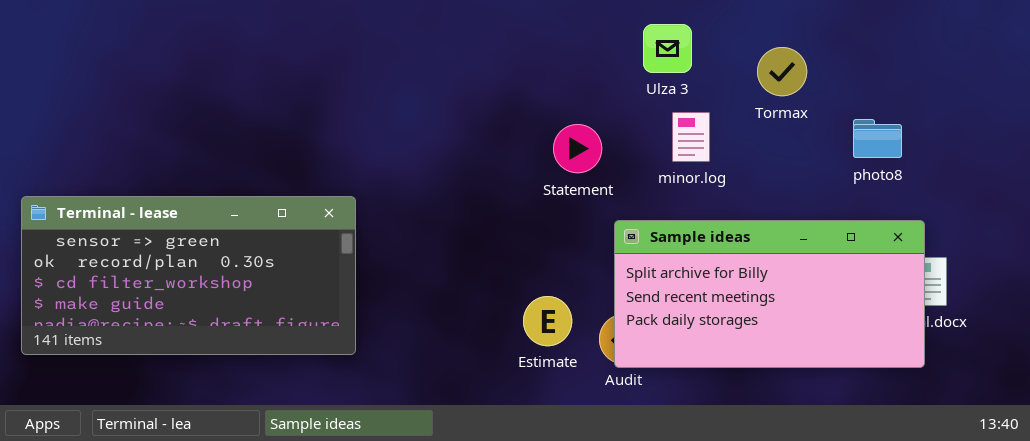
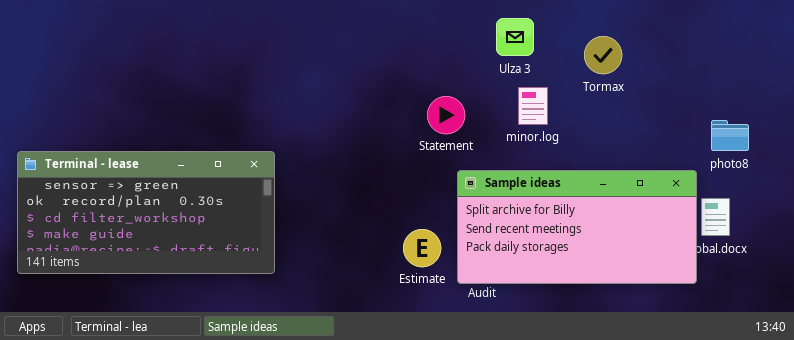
photo8: [853,119,902,158] -> [711,120,749,151], moved
Sample ideas: [614,220,925,368] -> [457,170,697,284], moved

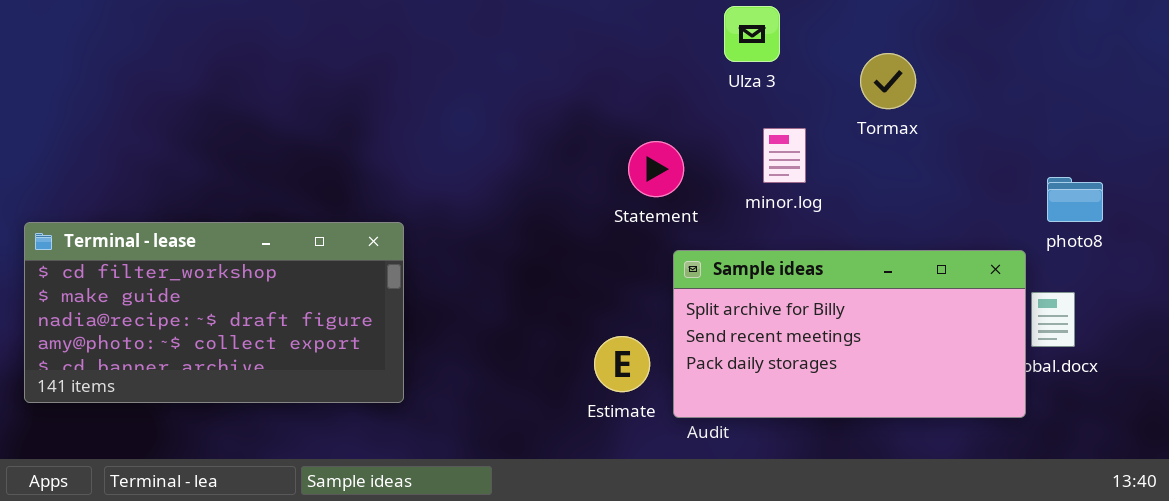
Ulza 3: [496,18,534,56] -> [724,6,780,62], moved
Terminal - lease: [17,151,275,274] -> [24,222,404,403], scrolled down 2 rows

